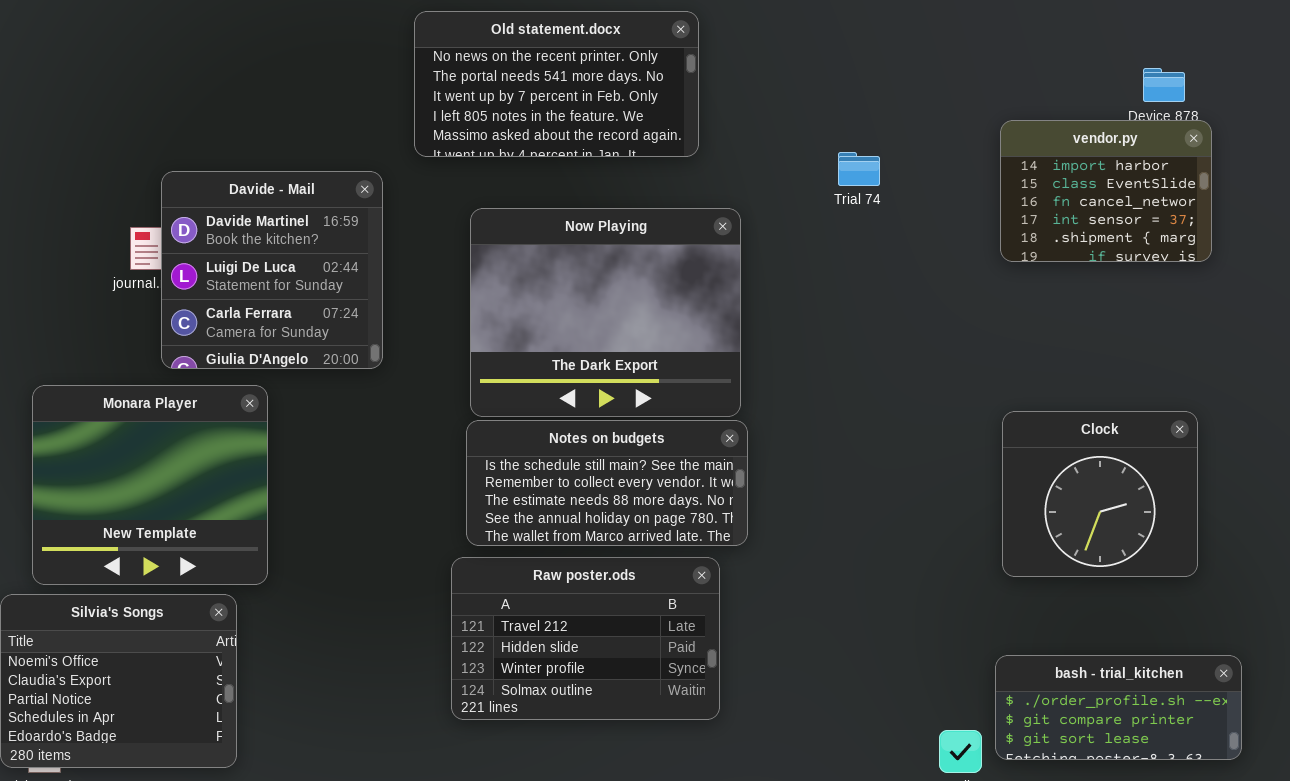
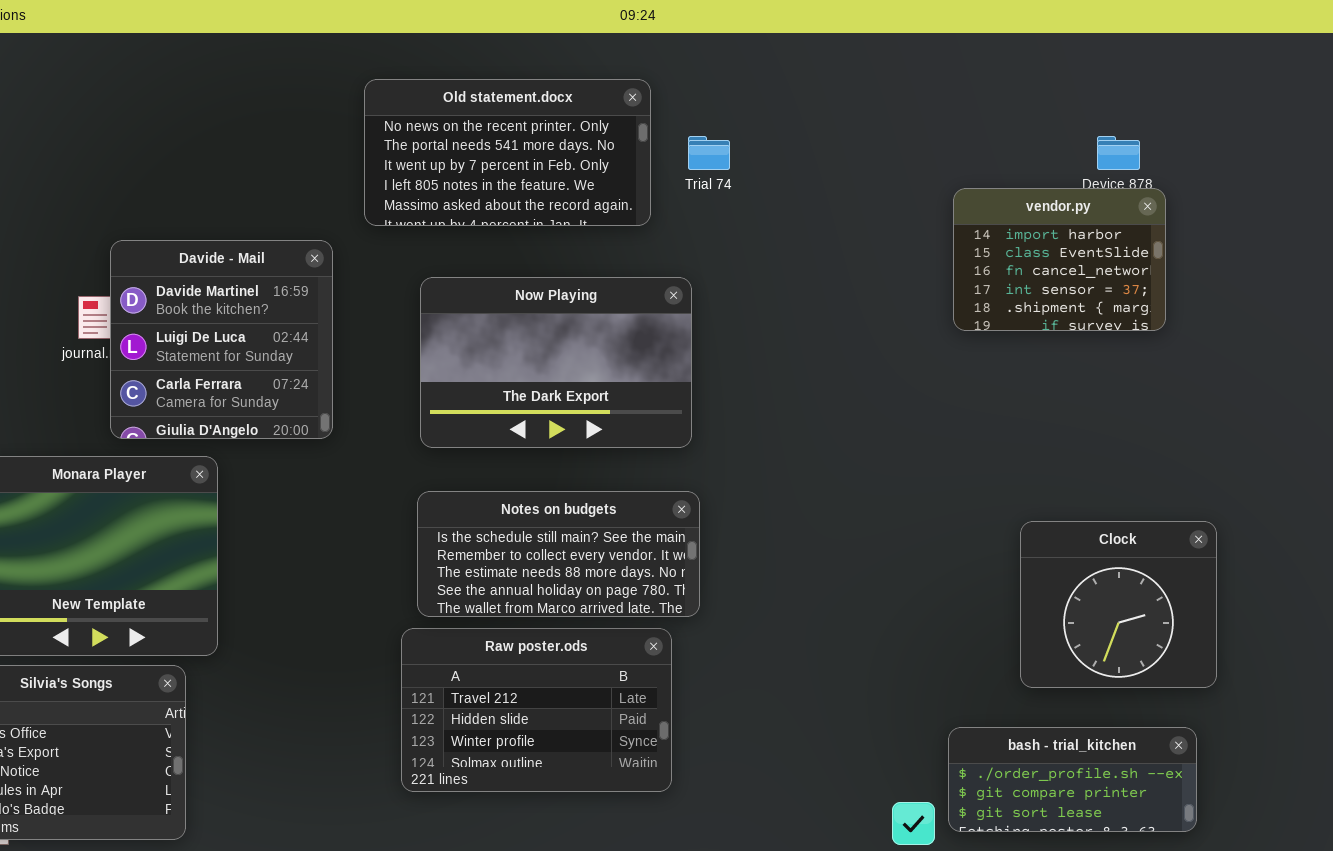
Trial 74: [838,152,880,186] -> [688,136,730,170], moved
Now Playing: [470,208,741,417] -> [420,277,692,448], resized
Clock: [1002,411,1198,577] -> [1020,521,1217,688], moved

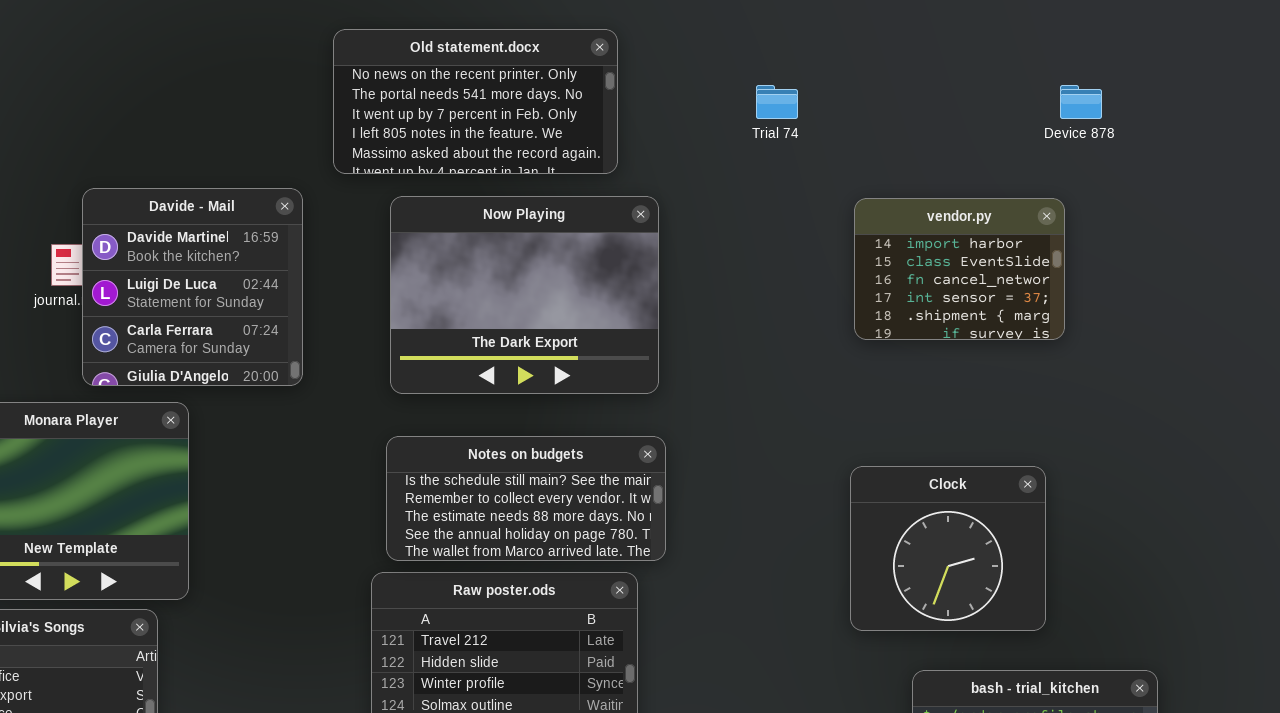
Trial 74: [688,136,730,170] -> [756,85,798,119], moved
vendor.py: [953,188,1166,331] -> [854,198,1065,340], moved
Now Playing: [420,277,692,448] -> [390,196,659,394], resized
Clock: [1020,521,1217,688] -> [850,466,1046,631], moved

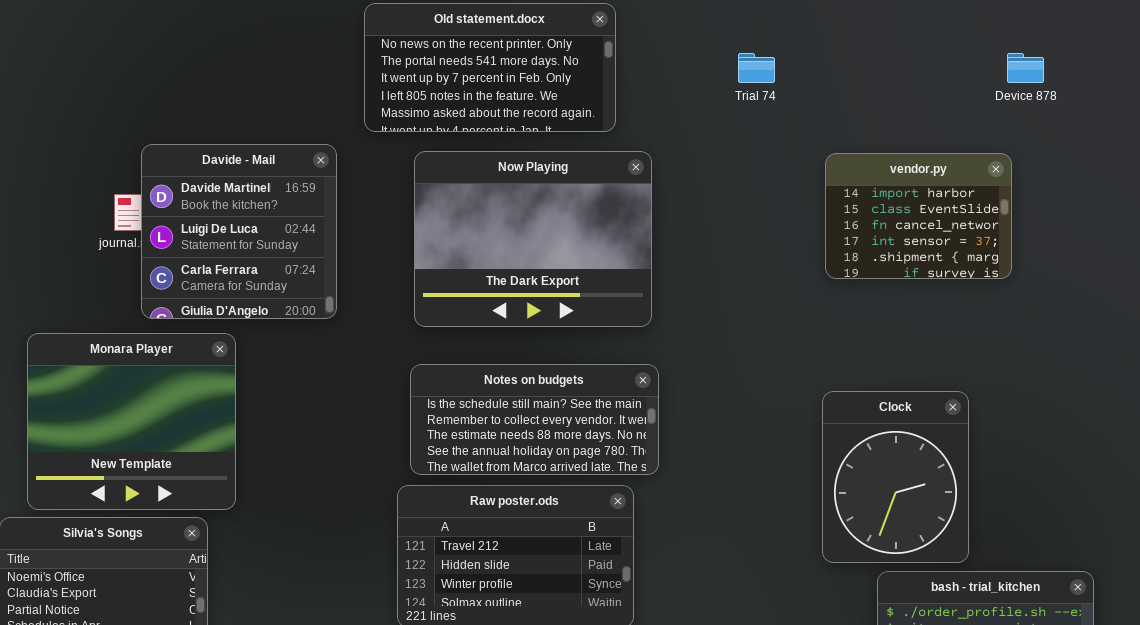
Clock: [850,466,1046,631] -> [822,391,969,563], resized

